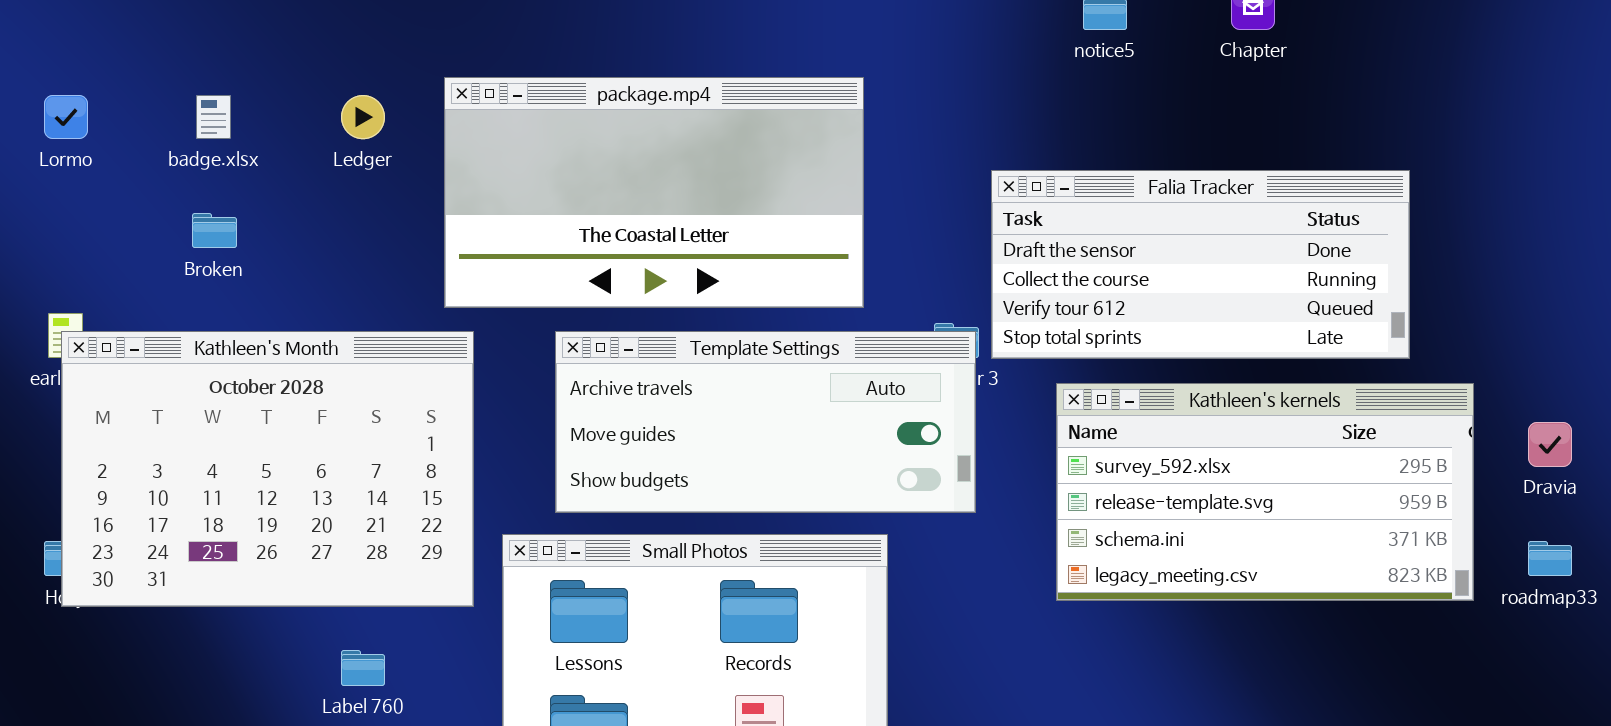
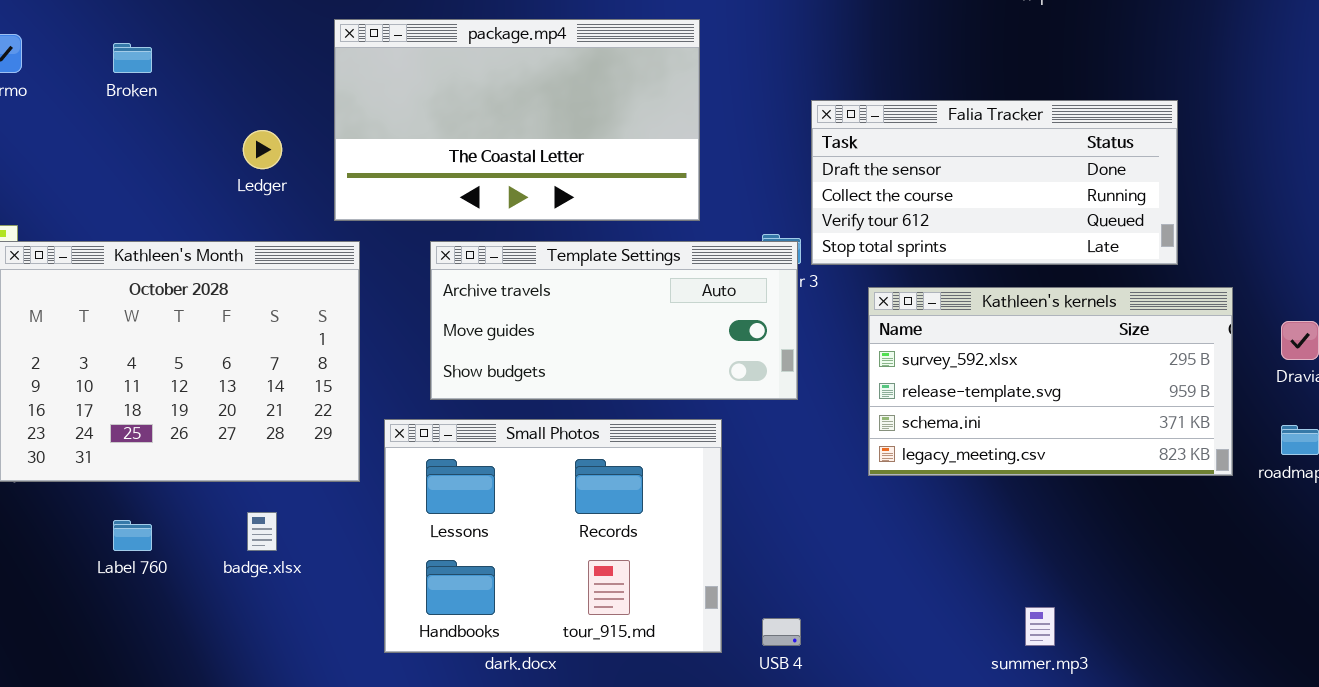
badge.xlsx: [196,95,231,139] -> [247,512,277,551], moved
Ledger: [341,95,385,139] -> [243,130,282,169], moved
Broken: [192,213,237,248] -> [113,43,152,73], moved
Label 760: [341,650,385,686] -> [113,520,152,551], moved

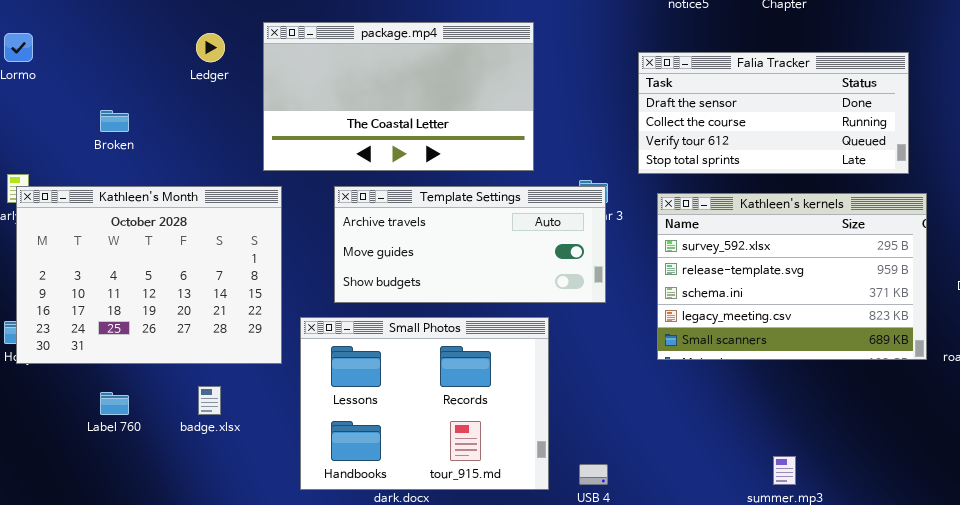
Broken: [113,43,152,73] -> [100,110,129,132], moved
Falia Tracker: [811,100,1178,265] -> [638,52,909,174], moved
Ledger: [243,130,282,169] -> [196,33,225,62], moved
Kathleen's kernels: [868,287,1233,476] -> [657,193,927,360], resized

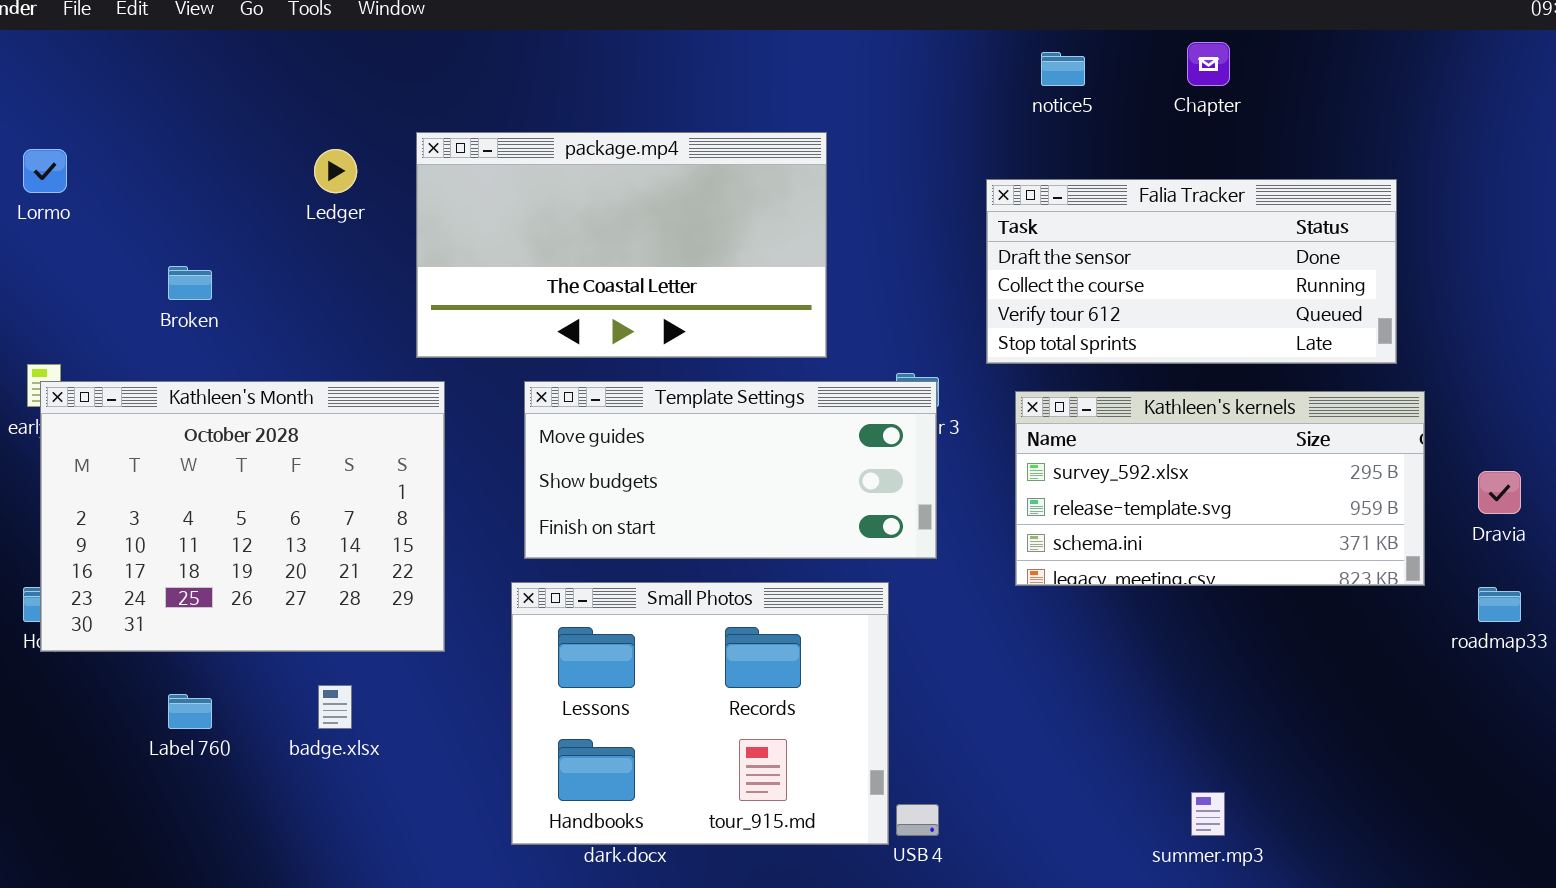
Template Settings: [334,186,606,303] -> [524,381,937,559], scrolled down 1 row
Kathleen's kernels: [657,193,927,360] -> [1015,391,1425,586], resized
Small Photos: [300,317,549,490] -> [511,582,889,845], moved

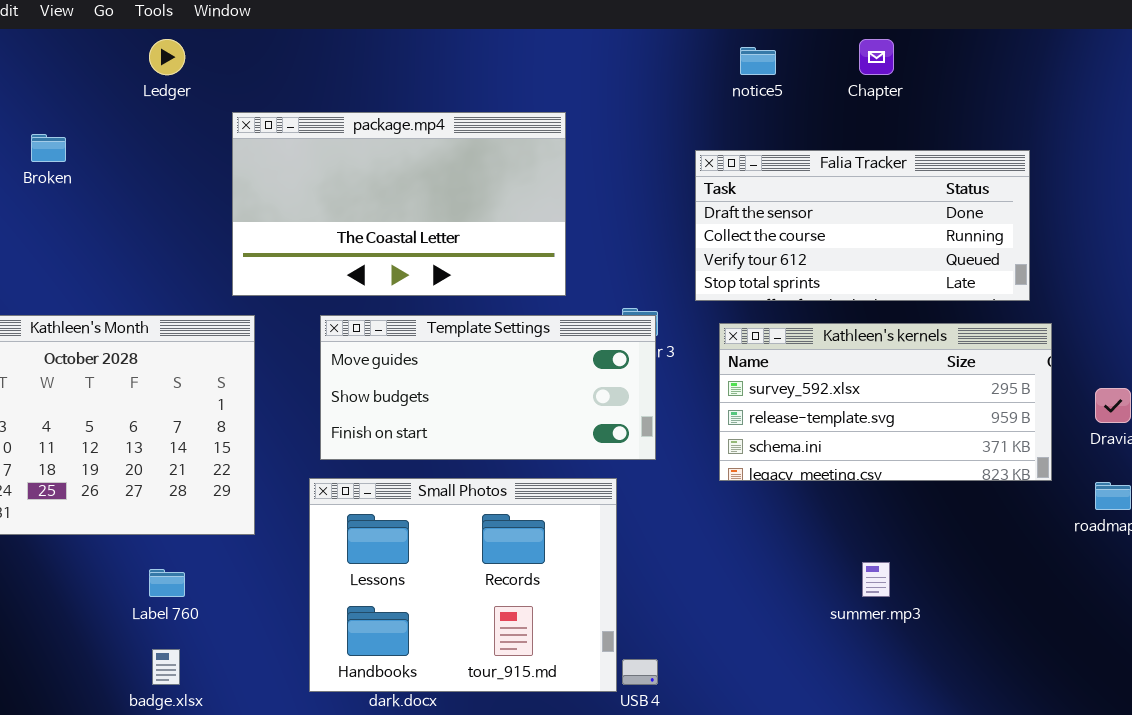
Ledger: [314,149,357,193] -> [149,39,185,75], moved
Broken: [168,266,212,300] -> [31,134,66,162], moved
badge.xlsx: [318,685,352,729] -> [152,649,180,685], moved
Label 760: [168,694,212,729] -> [149,569,185,597], moved
summer.mp3: [1191,792,1225,836] -> [862,562,890,597], moved

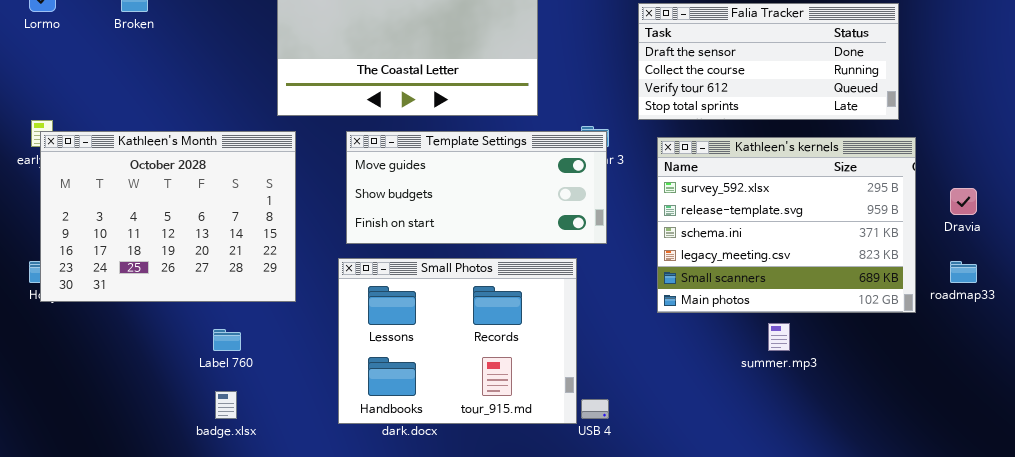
Kathleen's kernels: [719,323,1052,481] -> [657,137,916,313], resized

